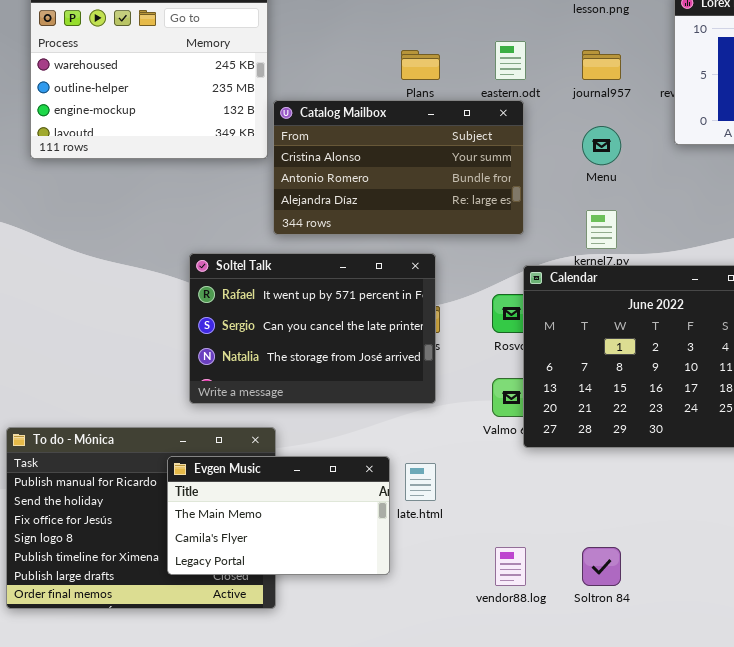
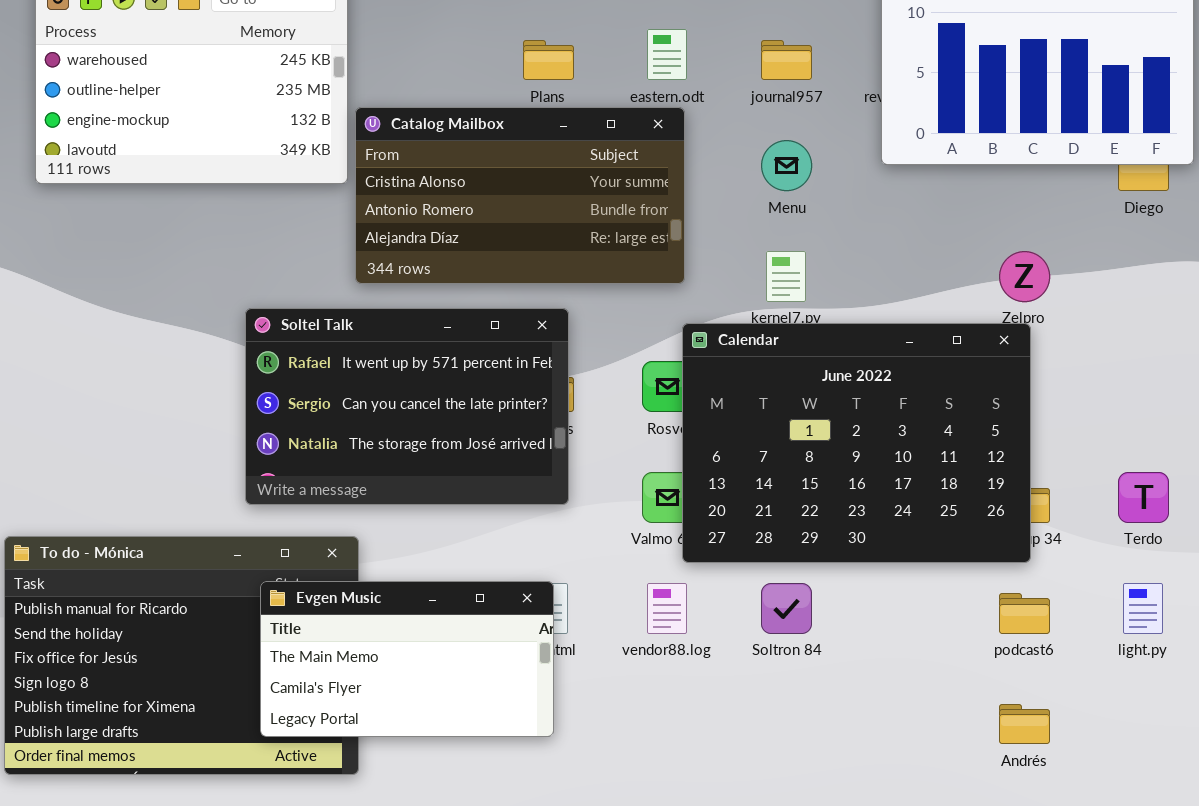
Evgen Music: [167,456,390,575] -> [260,581,554,737], moved
vendor88.log: [495,547,526,586] -> [647,583,687,634], moved
Soltron 84: [582,547,621,586] -> [761,583,812,634], moved

